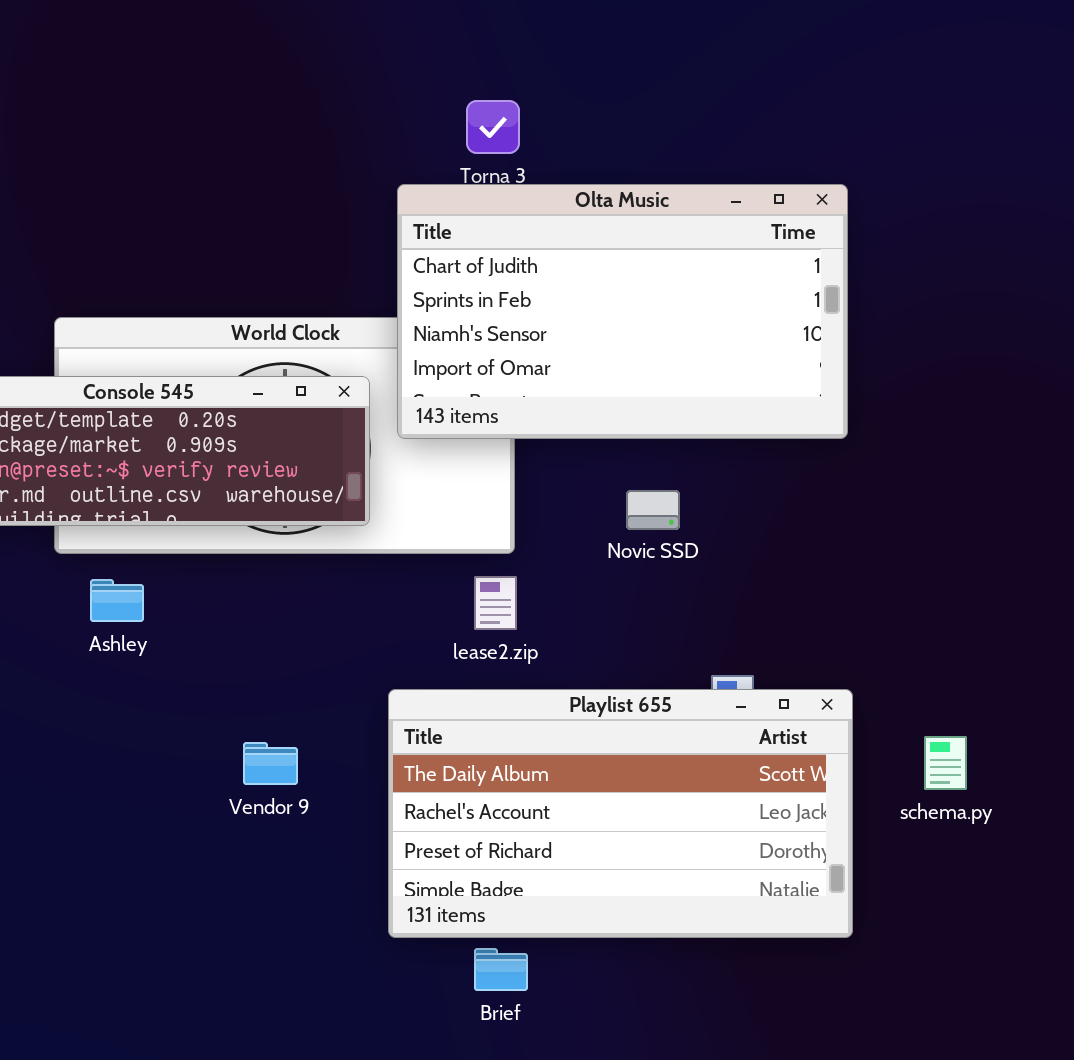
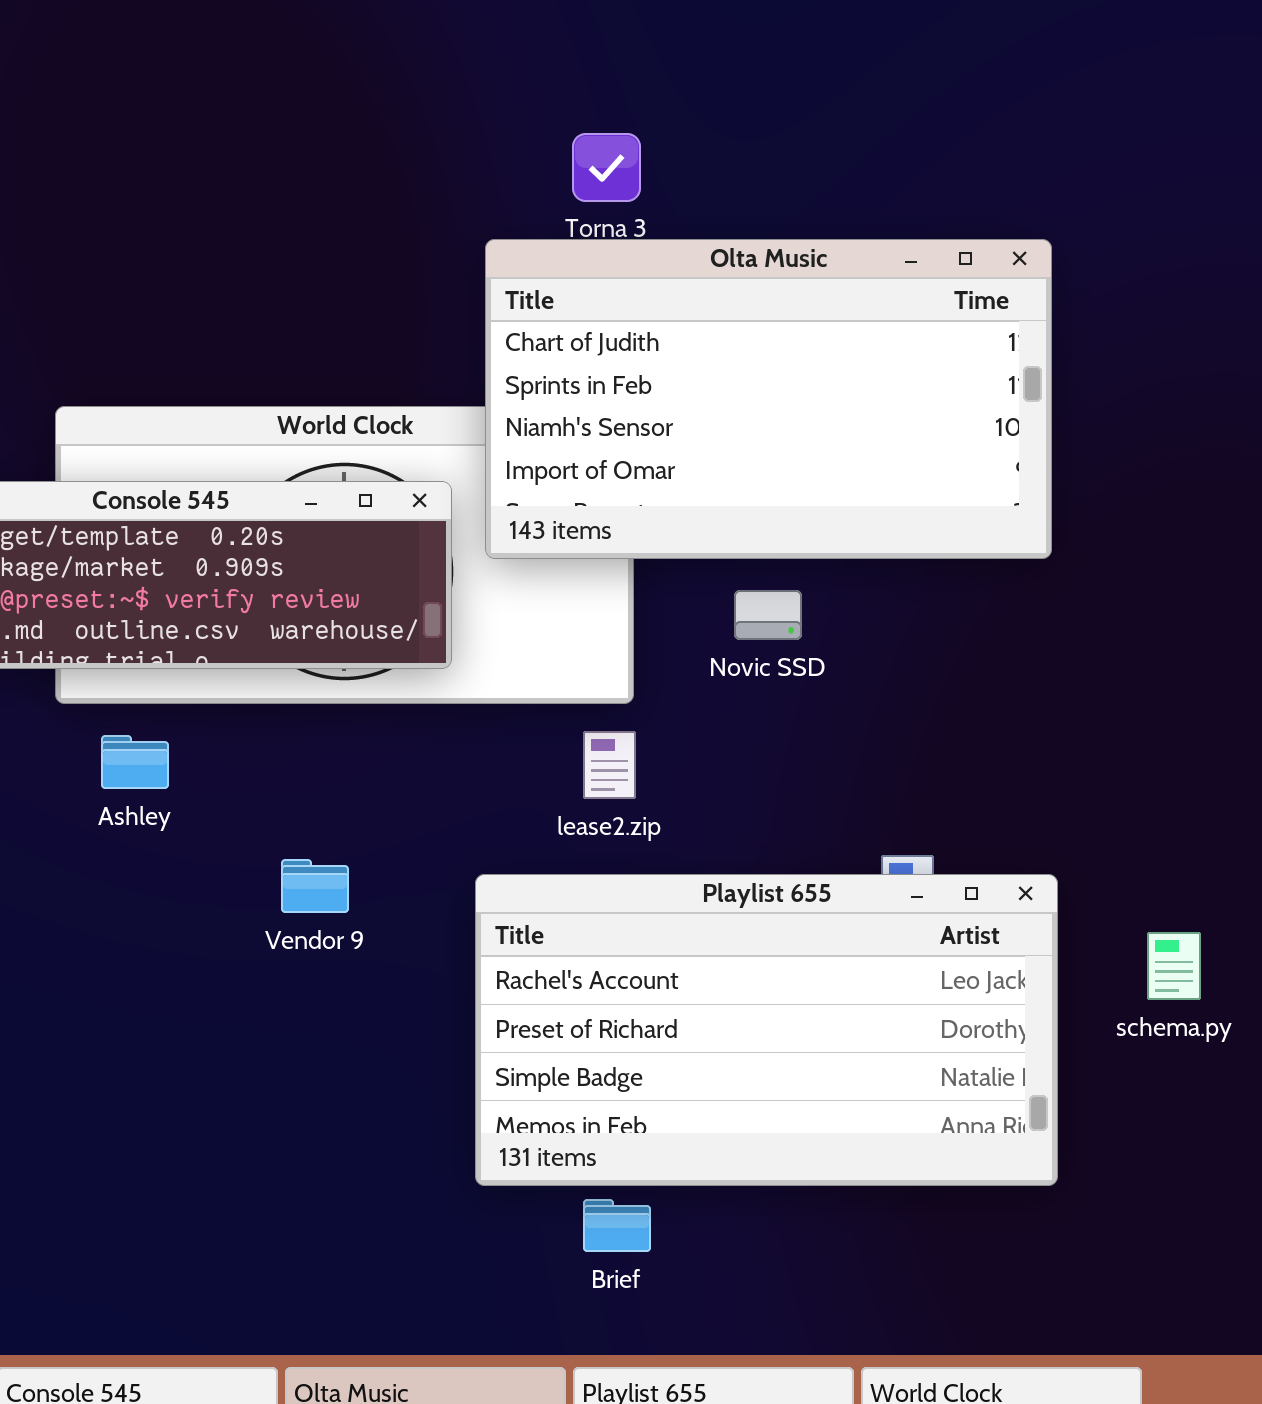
Novic SSD: [626,490,680,530] -> [734,590,802,640], moved
Playlist 655: [388,689,853,938] -> [475,874,1058,1186], scrolled down 1 row
Vendor 9: [243,742,298,785] -> [281,859,349,913], moved

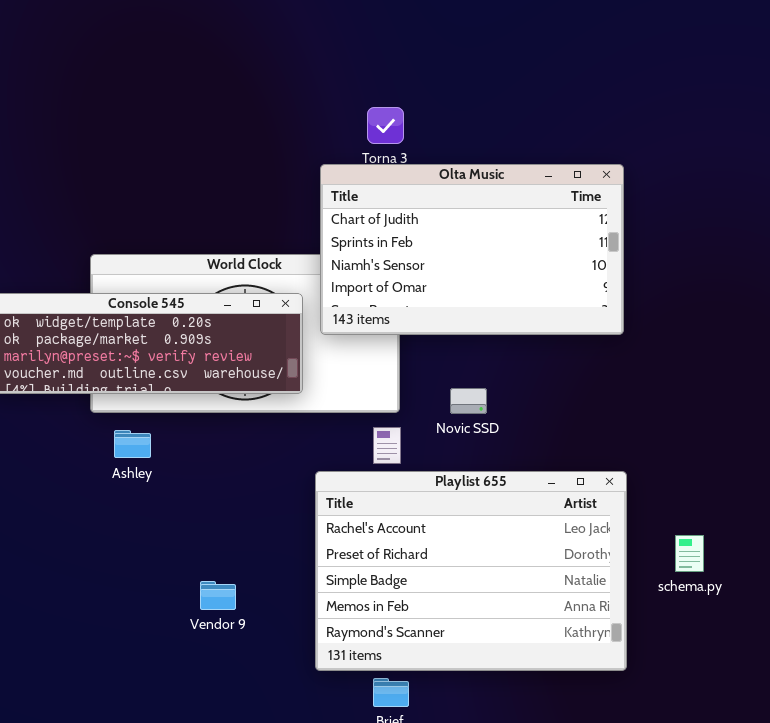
Novic SSD: [734,590,802,640] -> [450,388,487,414], moved
Vendor 9: [281,859,349,913] -> [200,581,236,610], moved
Playlist 655: [475,874,1058,1186] -> [315,471,627,671], resized

